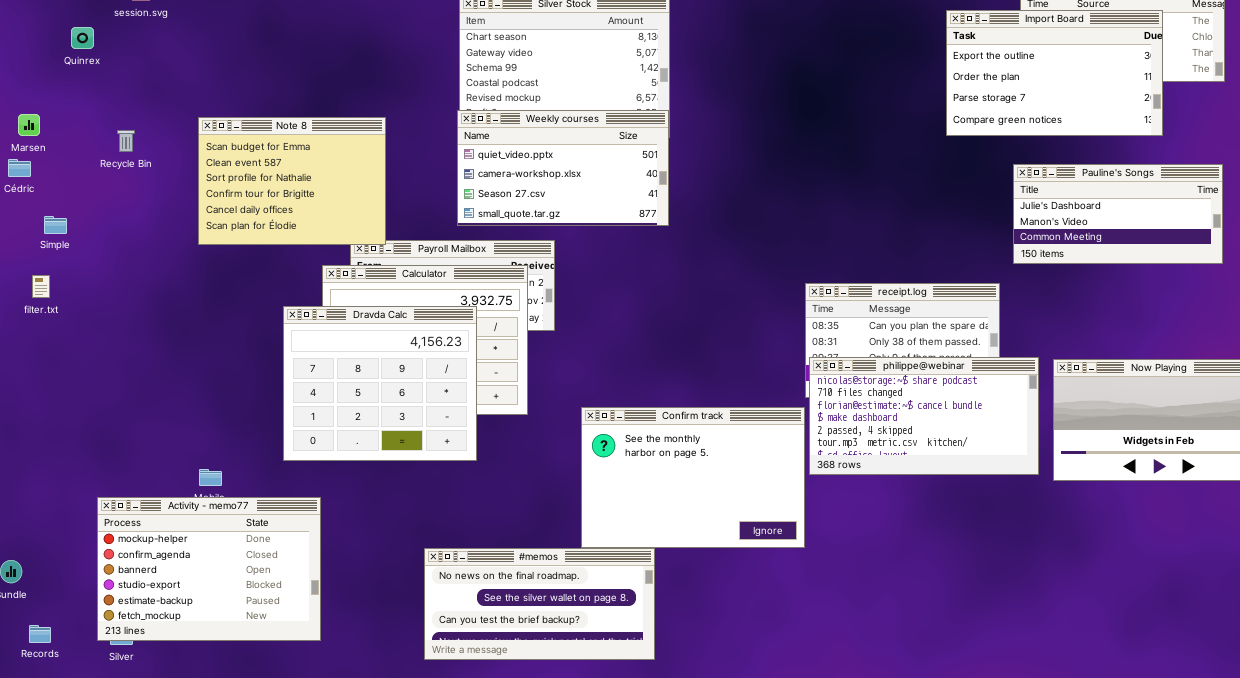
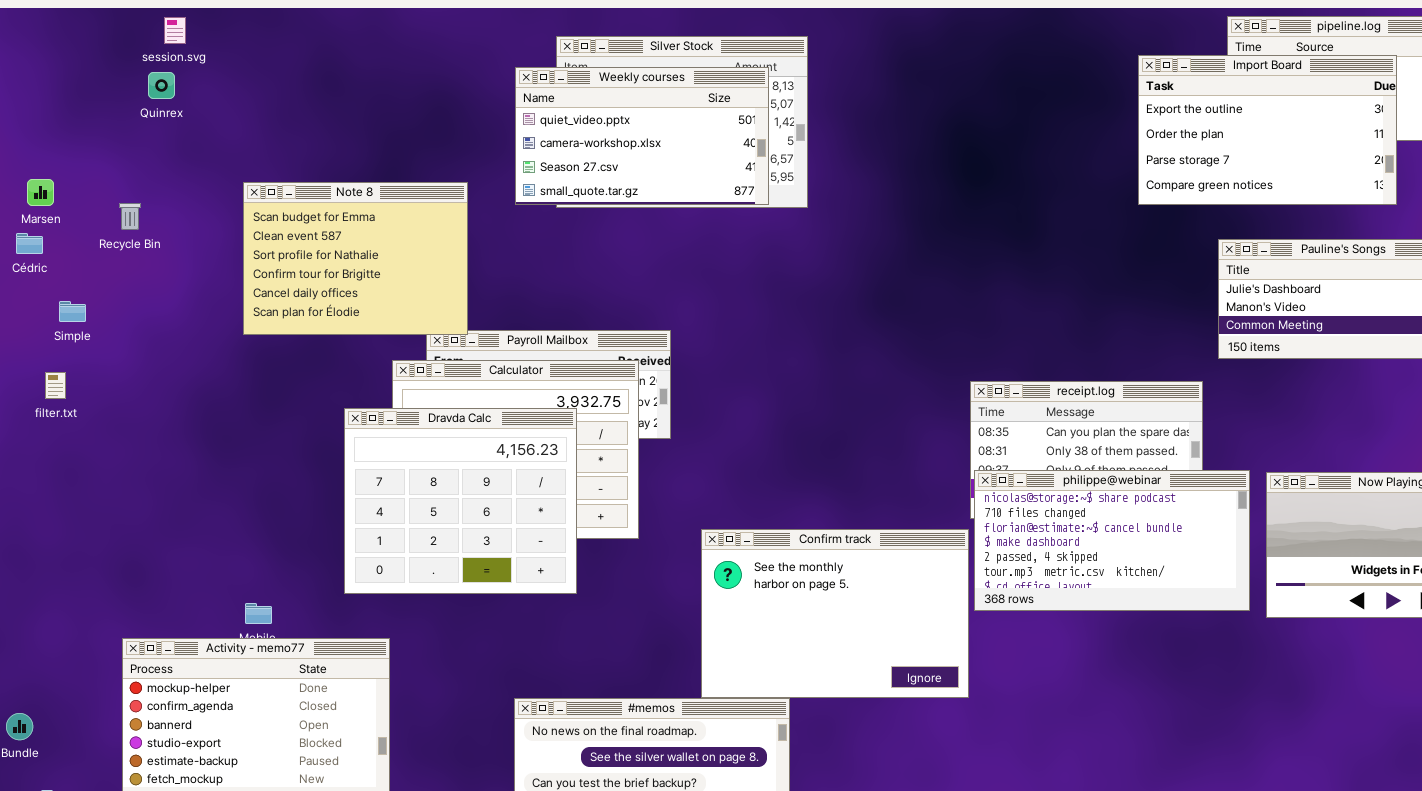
Quinrex: [71,27,94,49] -> [148,72,175,99], moved
Weekly courses: [457,110,669,226] -> [515,67,769,205], moved
Recycle Bin: [117,130,135,152] -> [119,203,141,230], moved

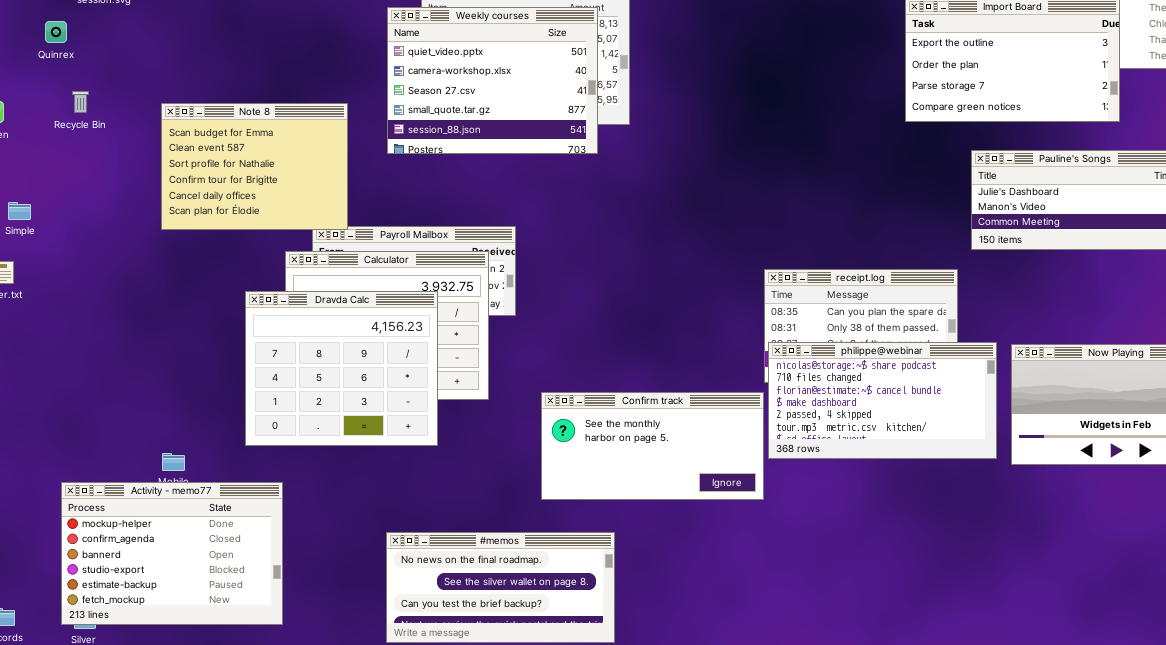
Weekly courses: [515,67,769,205] -> [387,7,598,154], resized
Quinrex: [148,72,175,99] -> [45,21,67,43], moved
Recycle Bin: [119,203,141,230] -> [72,91,89,113], moved
Confirm track: [701,529,969,698] -> [541,392,764,500], resized

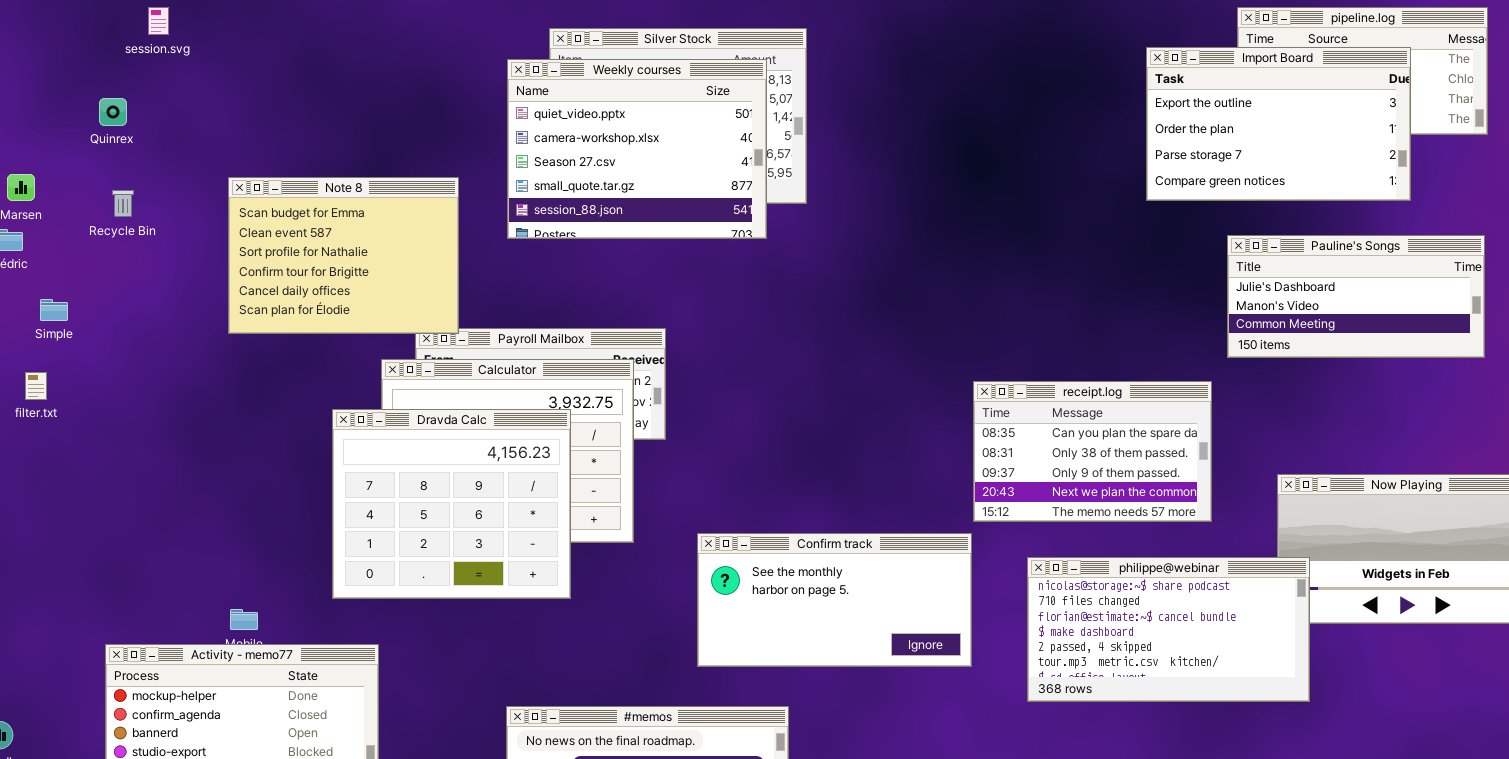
Quinrex: [45,21,67,43] -> [99,98,127,126], moved
Recycle Bin: [72,91,89,113] -> [112,190,134,217], moved
philippe@webinar: [768,342,997,459] -> [1027,557,1310,702], moved

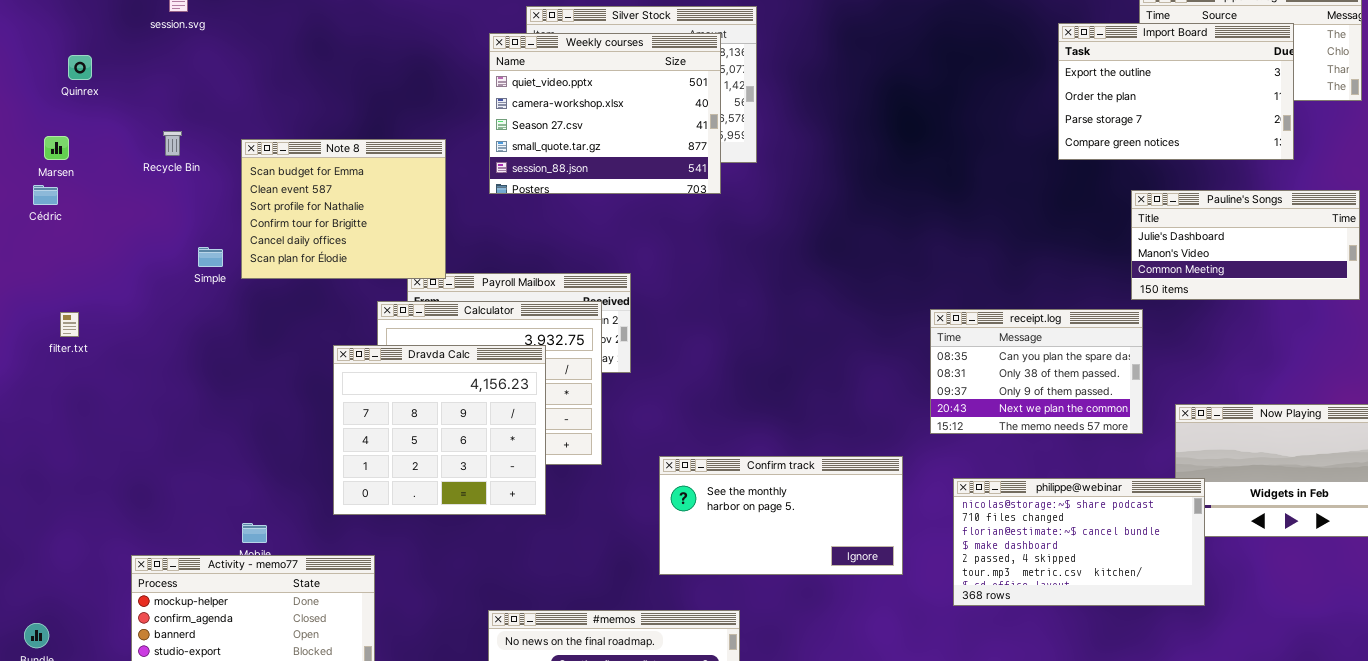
Quinrex: [99,98,127,126] -> [68,55,92,80], moved
Recycle Bin: [112,190,134,217] -> [163,131,182,156], moved
Simple: [40,299,68,321] -> [198,247,223,267], moved
receipt.log: [973,381,1212,522] -> [930,309,1143,434], moved

